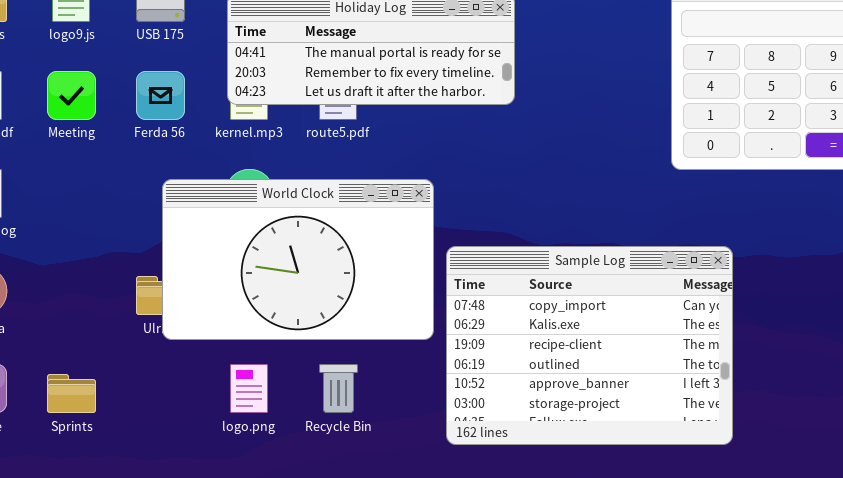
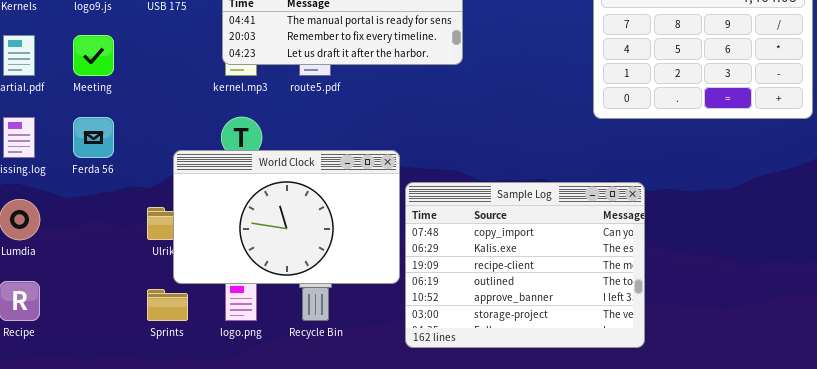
Ferda 56: [136,71,185,120] -> [73,117,114,158], moved
World Clock: [162,179,434,340] -> [173,150,400,284], moved
Sprints: [47,374,96,413] -> [147,289,188,321], moved

